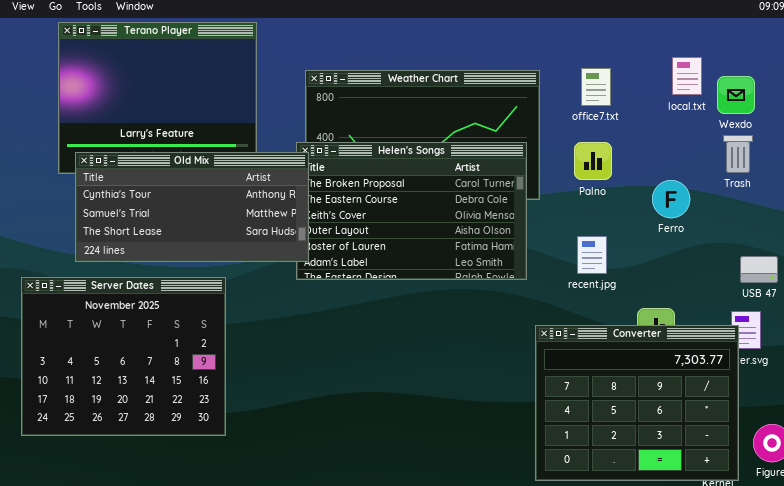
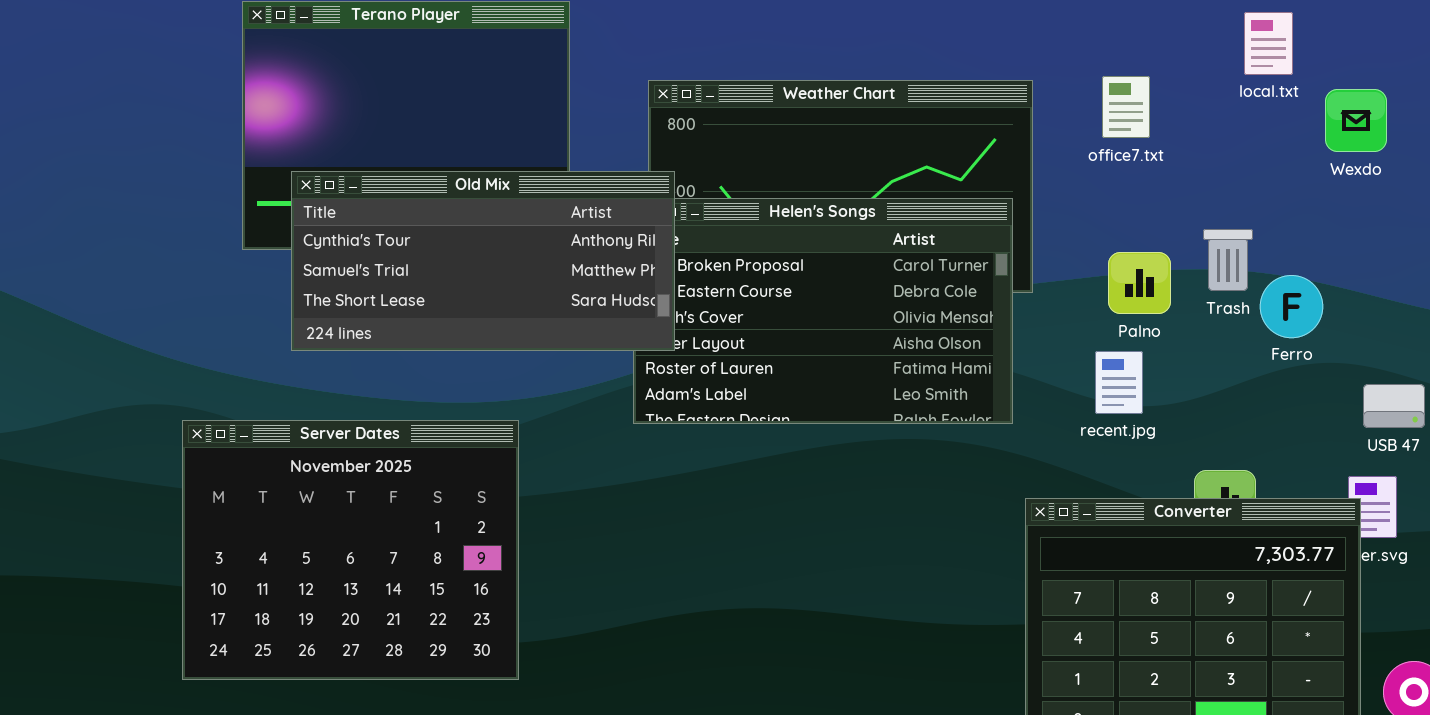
local.txt: [672,57,702,95] -> [1244,12,1293,75], moved
Trash: [723,135,753,173] -> [1203,229,1253,291], moved
Palno: [574,142,612,180] -> [1108,252,1171,314], moved
Old Mix: [75,152,309,262] -> [291,171,675,351], moved
Ferro: [652,180,690,218] -> [1260,275,1323,338], moved

